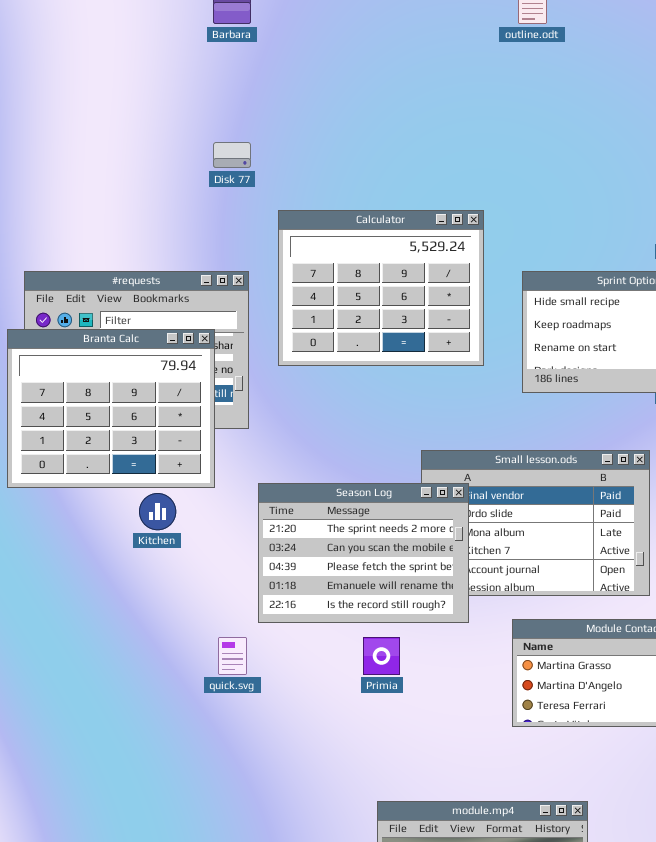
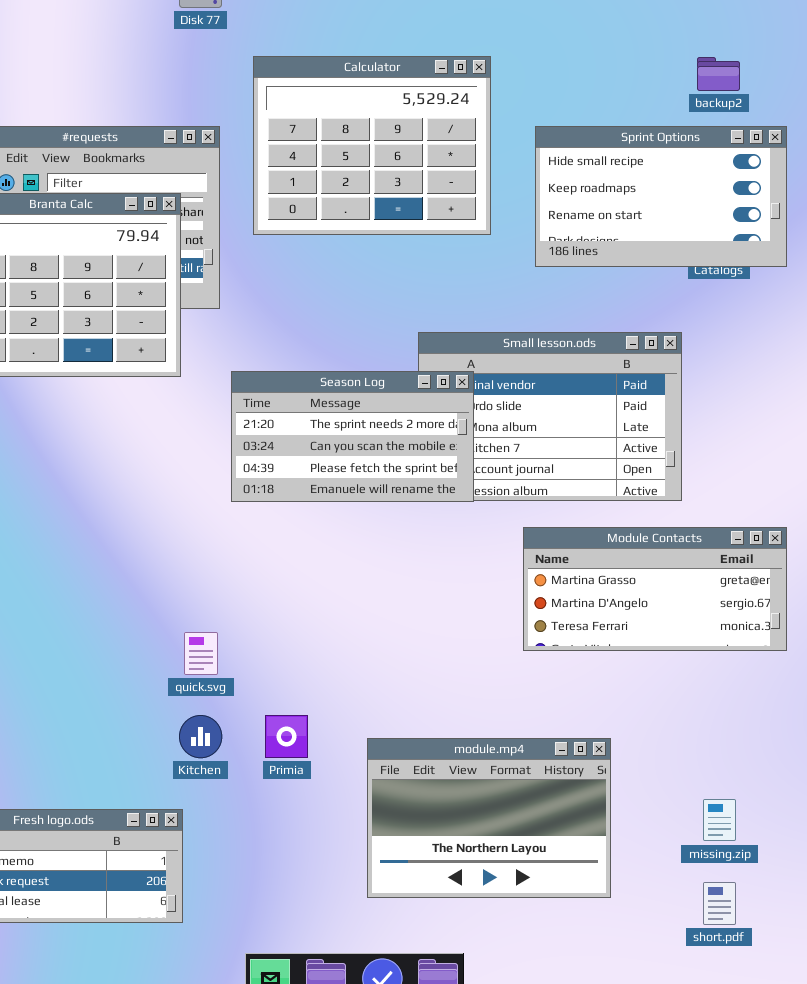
Season Log: [258,483,469,623] -> [231,371,474,502], resized
Kitchen: [139,493,176,530] -> [179,715,222,758], moved
quick.svg: [218,637,247,675] -> [184,632,218,675], moved
Primia: [363,637,400,675] -> [265,715,308,758], moved

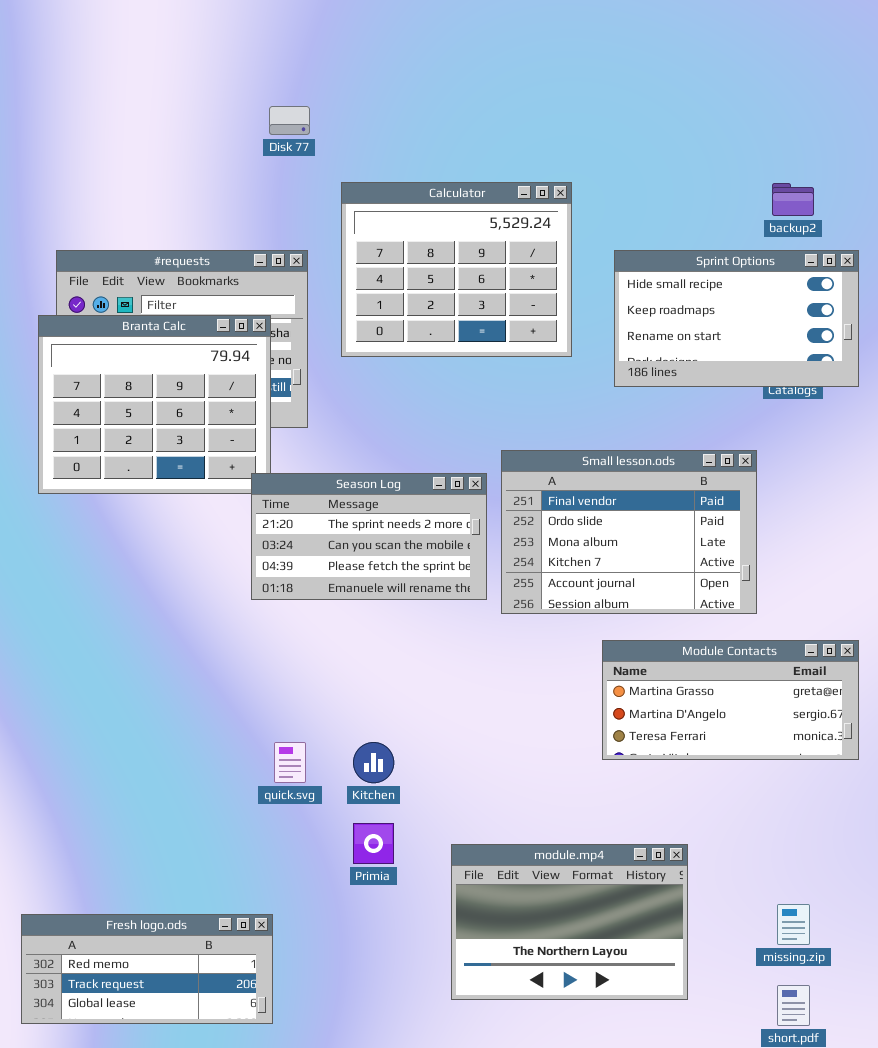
Season Log: [231,371,474,502] -> [251,473,487,600], moved
Kitchen: [179,715,222,758] -> [353,742,394,783], moved

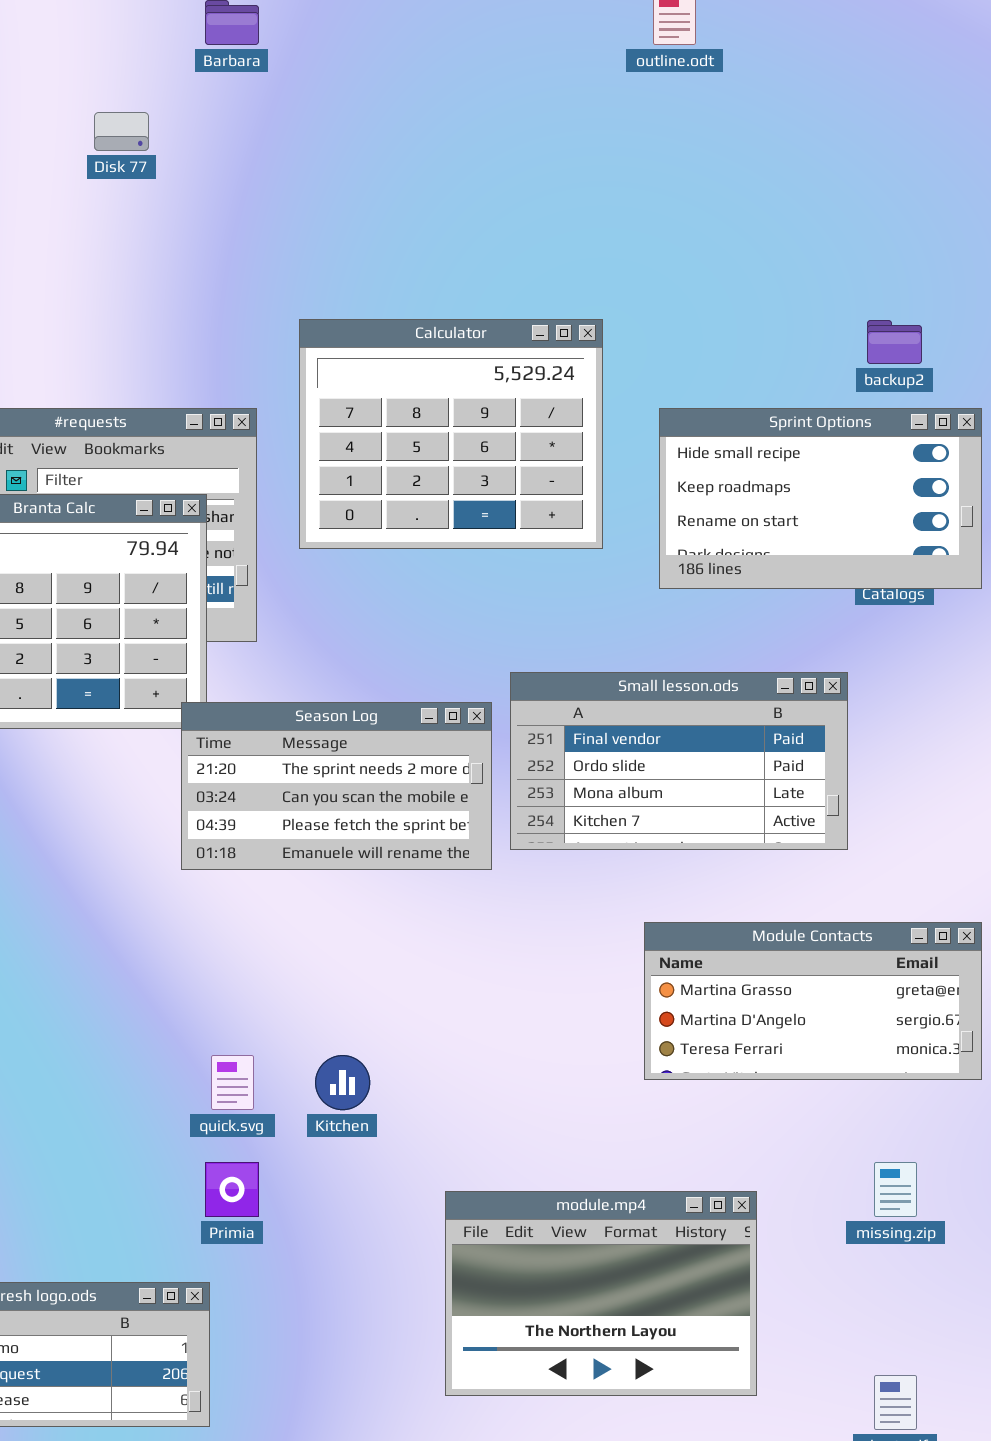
Disk 77: [269,106,310,135] -> [94,112,149,151], moved
Small lesson.ods: [501,450,757,614] -> [510,672,848,850], resized
Primia: [353,823,394,864] -> [205,1162,259,1217], moved
missing.zip: [777,904,810,945] -> [874,1162,917,1217], moved

